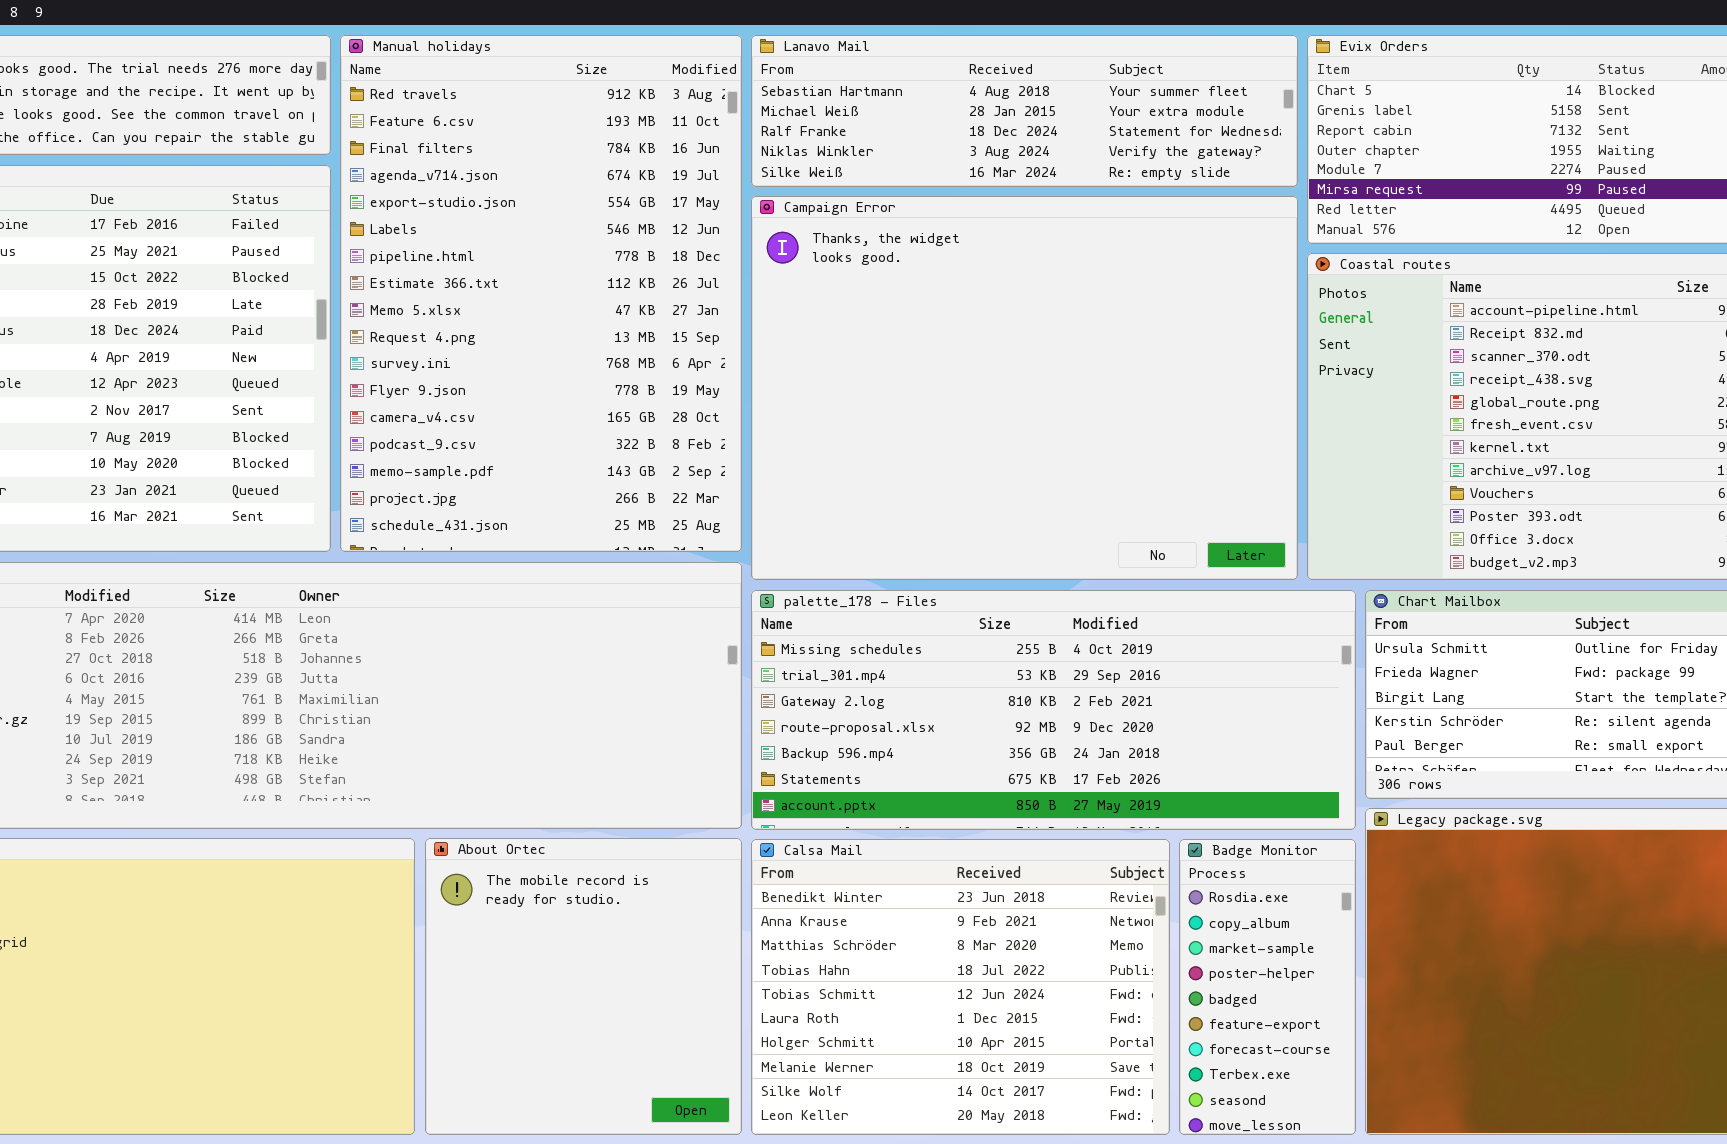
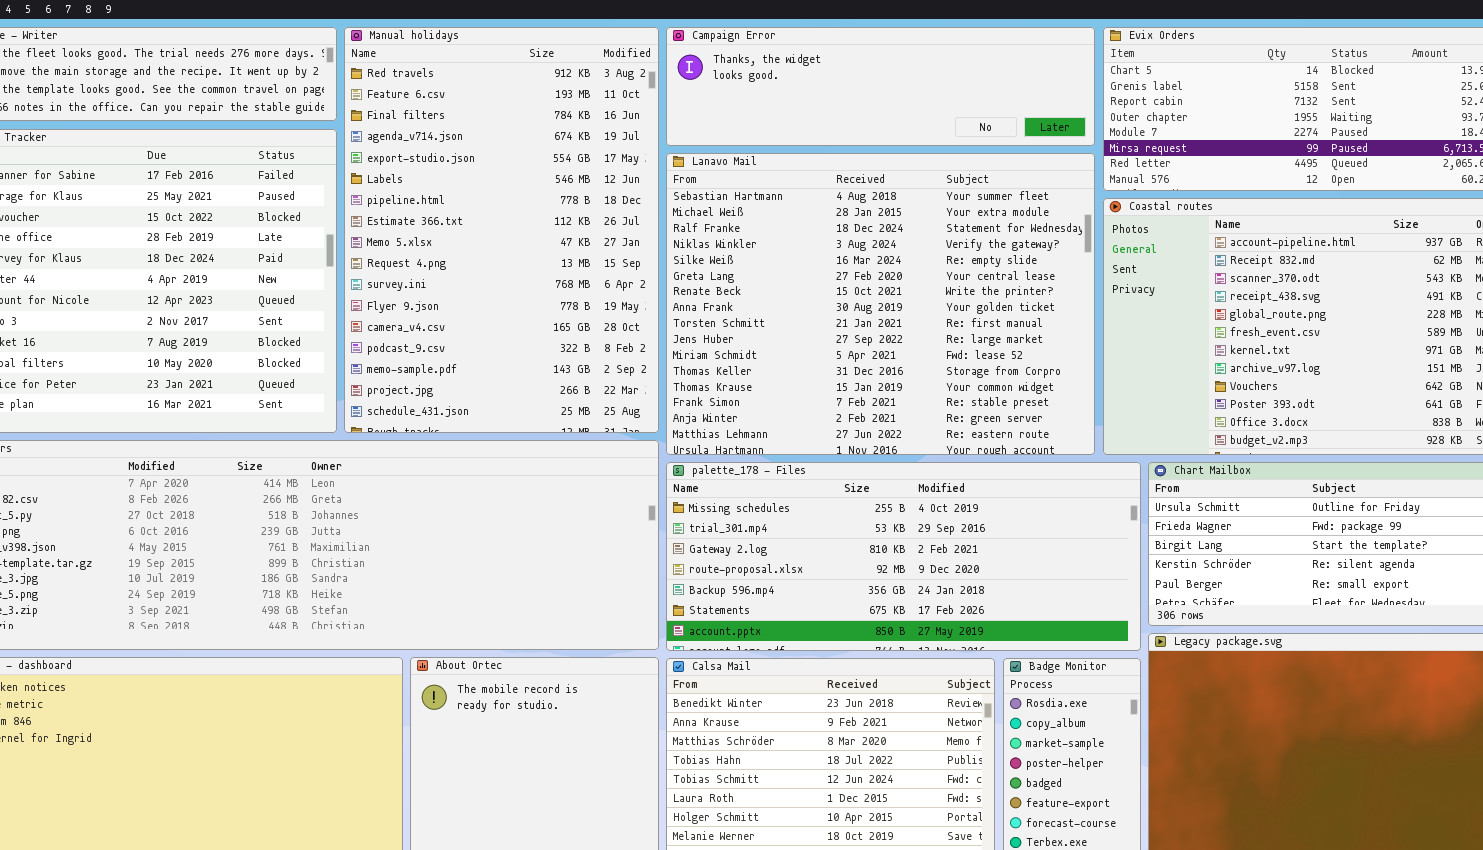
Lanavo Mail: [751,35,1298,187] -> [666,153,1095,455], moved, resized
Campaign Error: [751,196,1298,580] -> [666,27,1095,146], moved, resized

